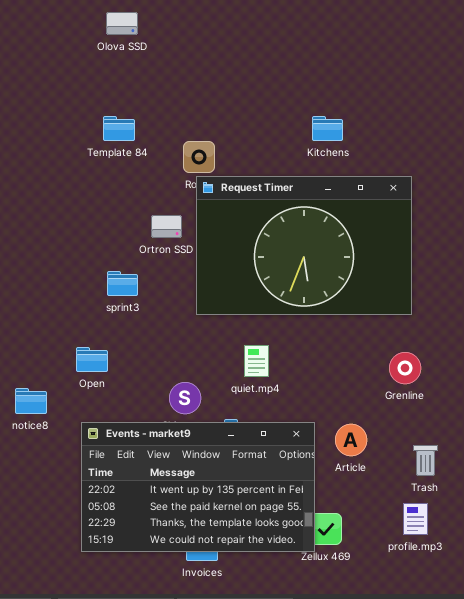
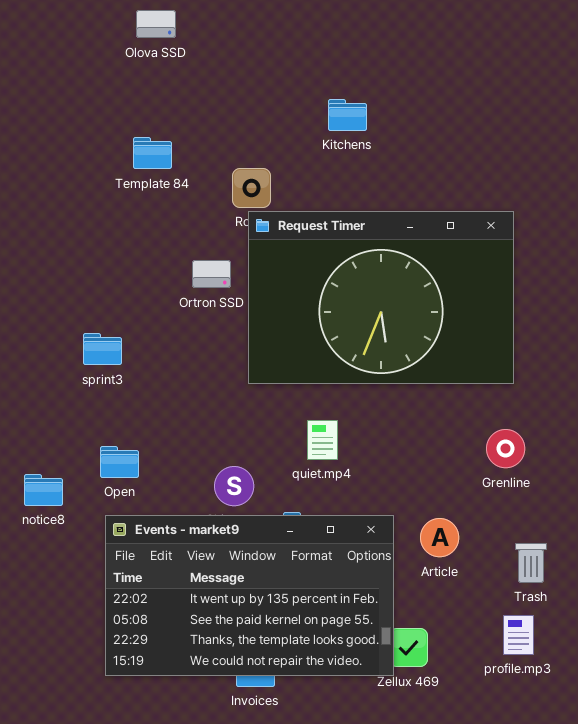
Kitchens: [312,116,343,141] -> [328,99,367,131], moved
sprint3: [107,271,138,296] -> [83,333,122,365], moved
Open: [76,347,108,372] -> [100,446,139,478], moved

